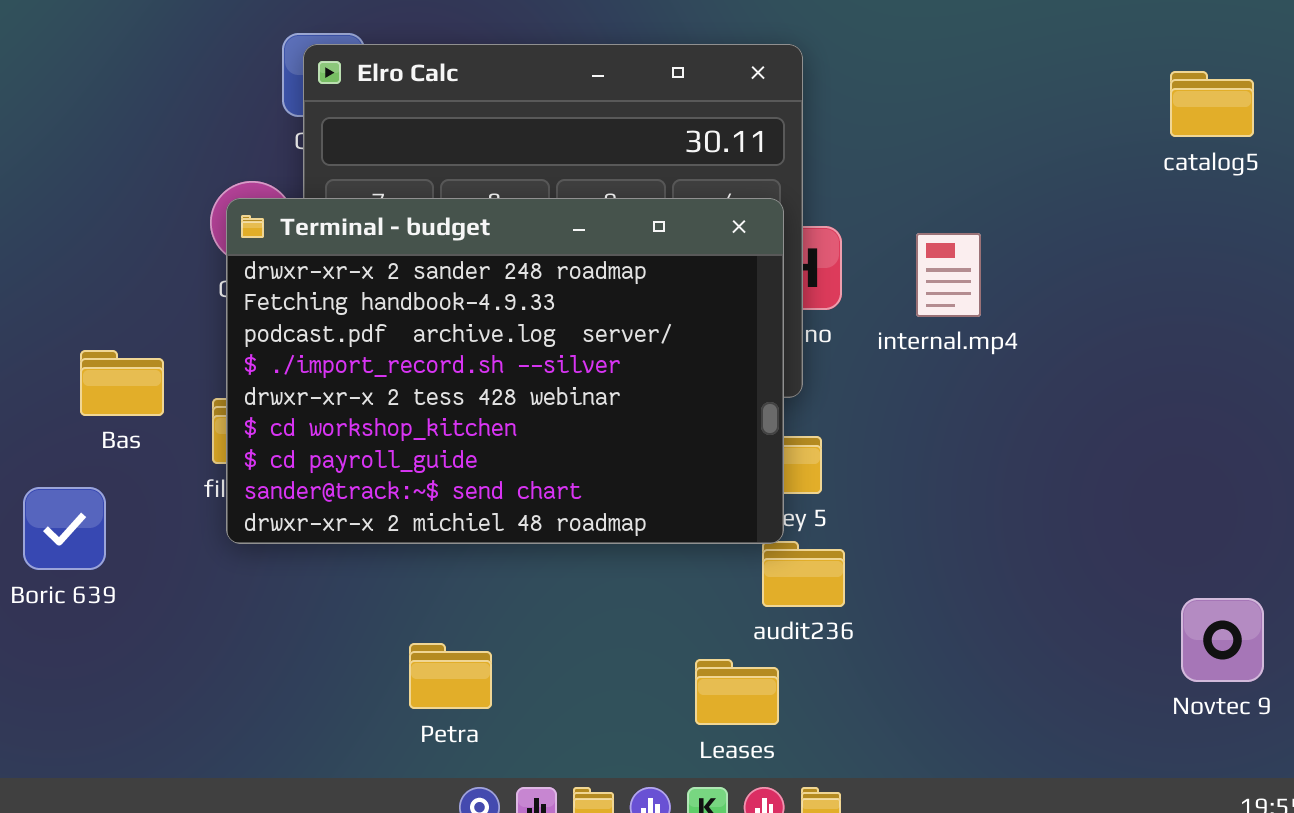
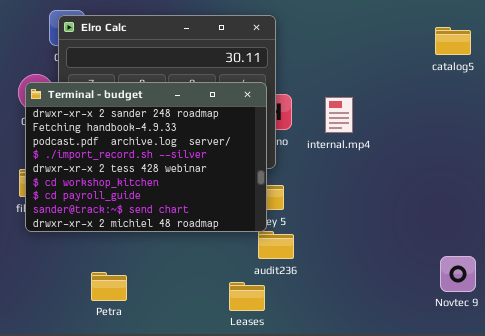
Petra: [409,643,492,709] -> [91,272,127,301], moved

